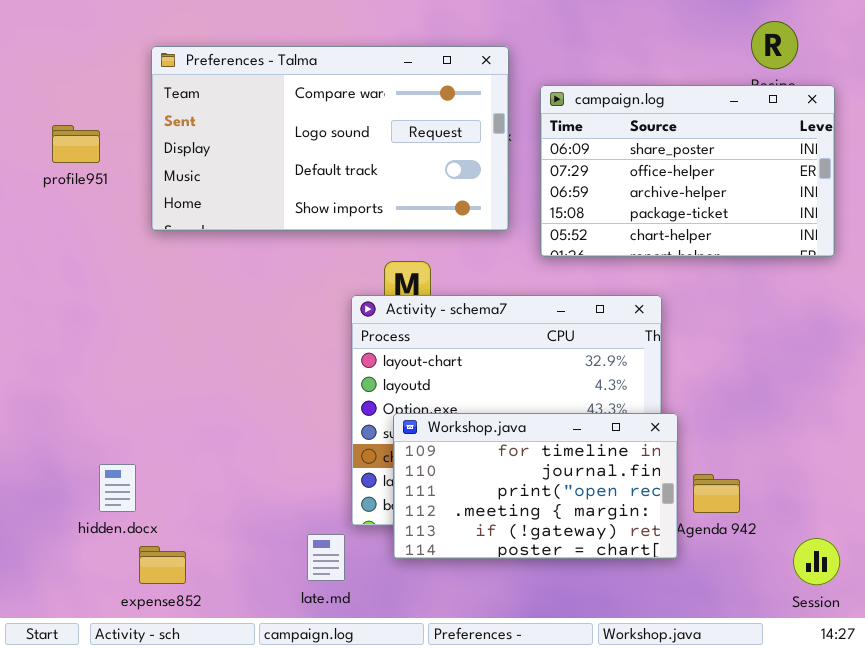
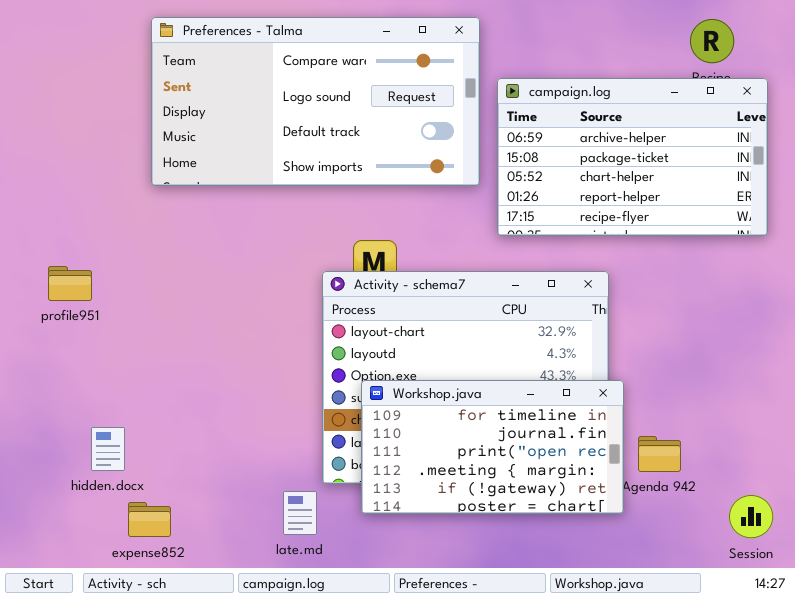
Preferences - Talma: [151,46,509,231] -> [151,17,480,186], moved
campaign.log: [540,85,835,257] -> [497,78,768,236], scrolled down 2 rows
profile951: [52,125,100,163] -> [48,266,92,301], moved

